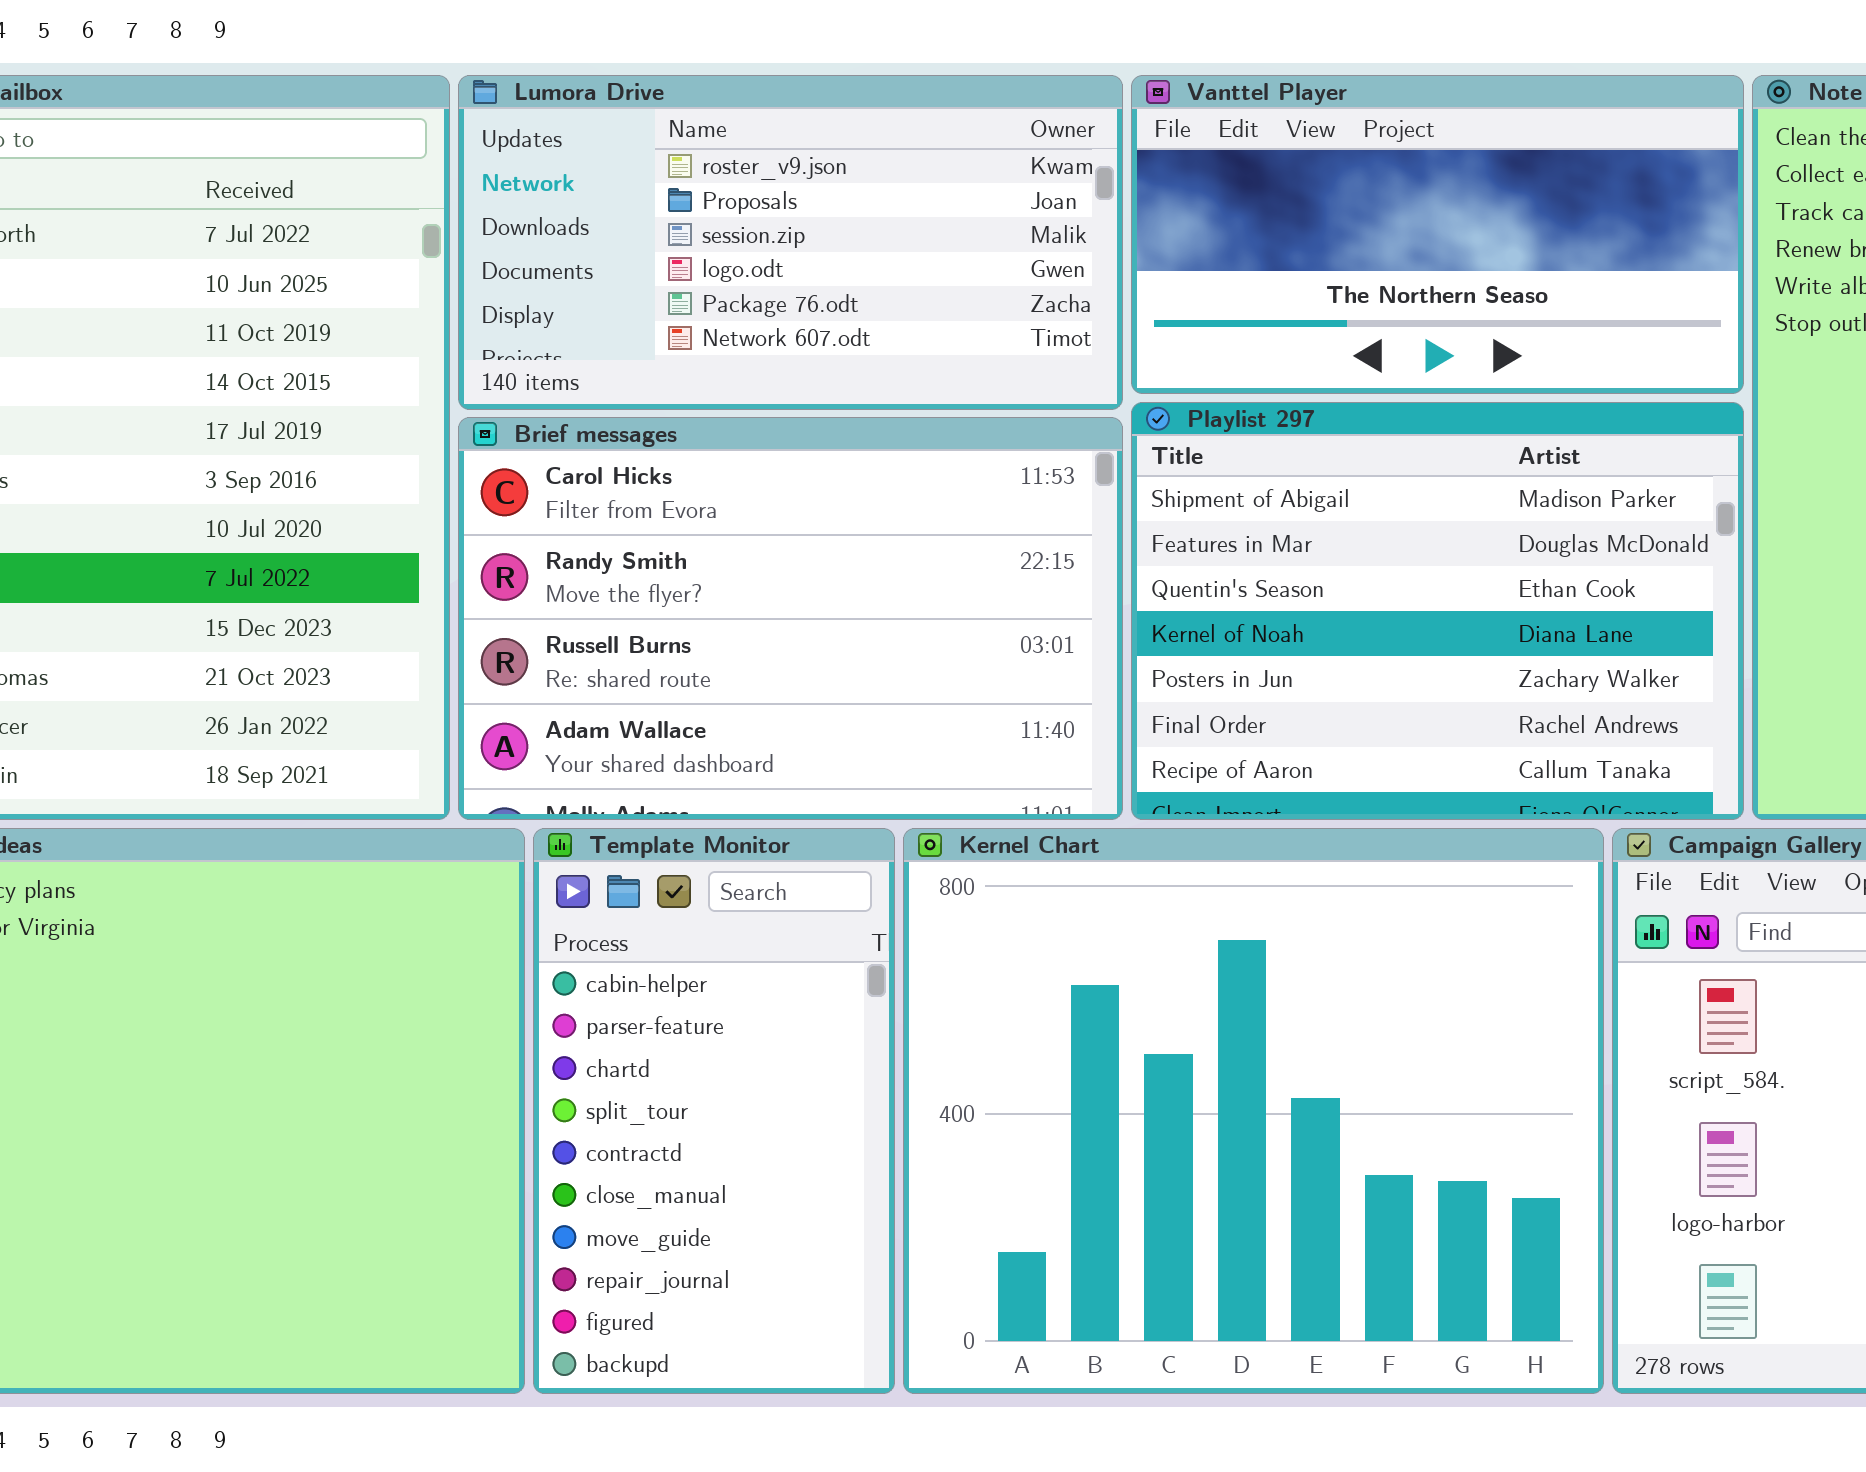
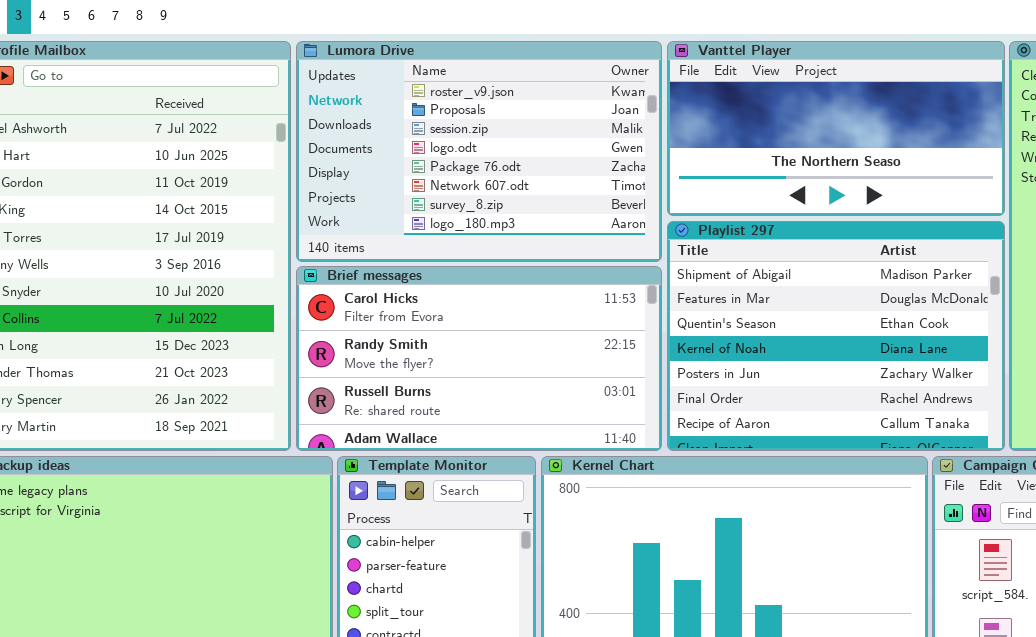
Lumora Drive: [458,75,1123,410] -> [296,41,662,262], resized
Brief messages: [458,417,1123,820] -> [296,266,662,451], resized

